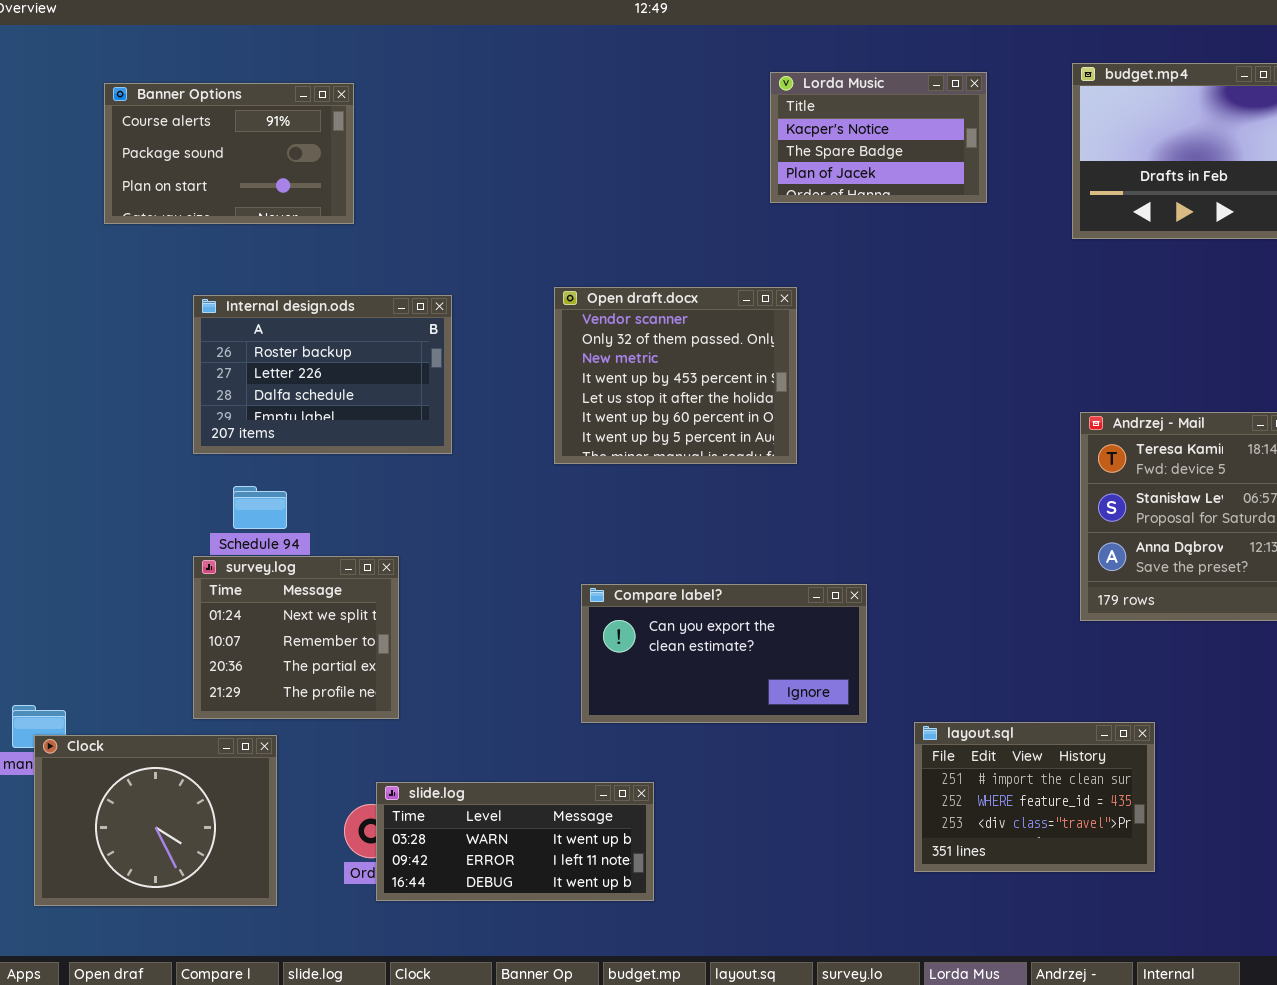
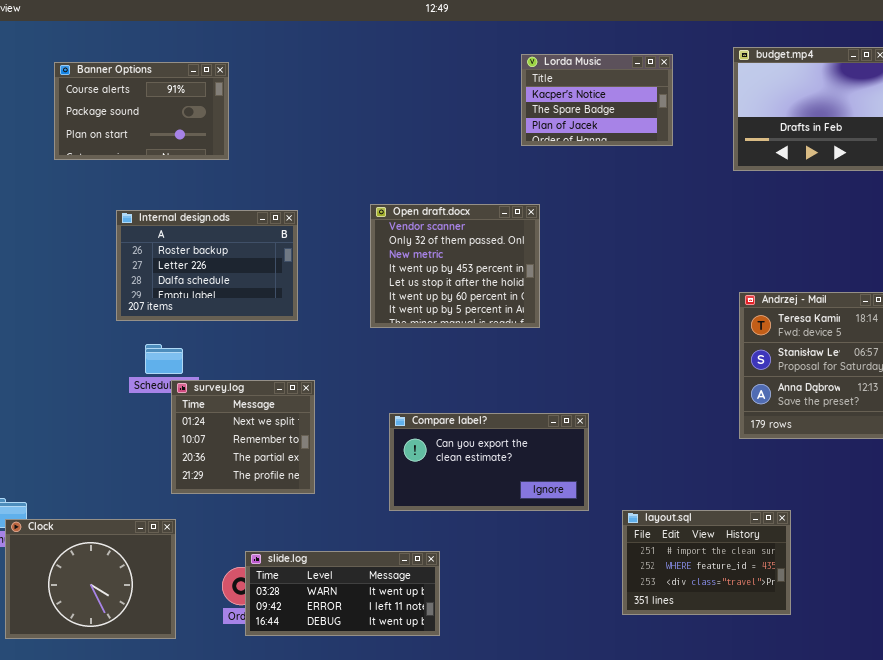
survey.log: [193,556,399,719] -> [171,380,315,494], moved

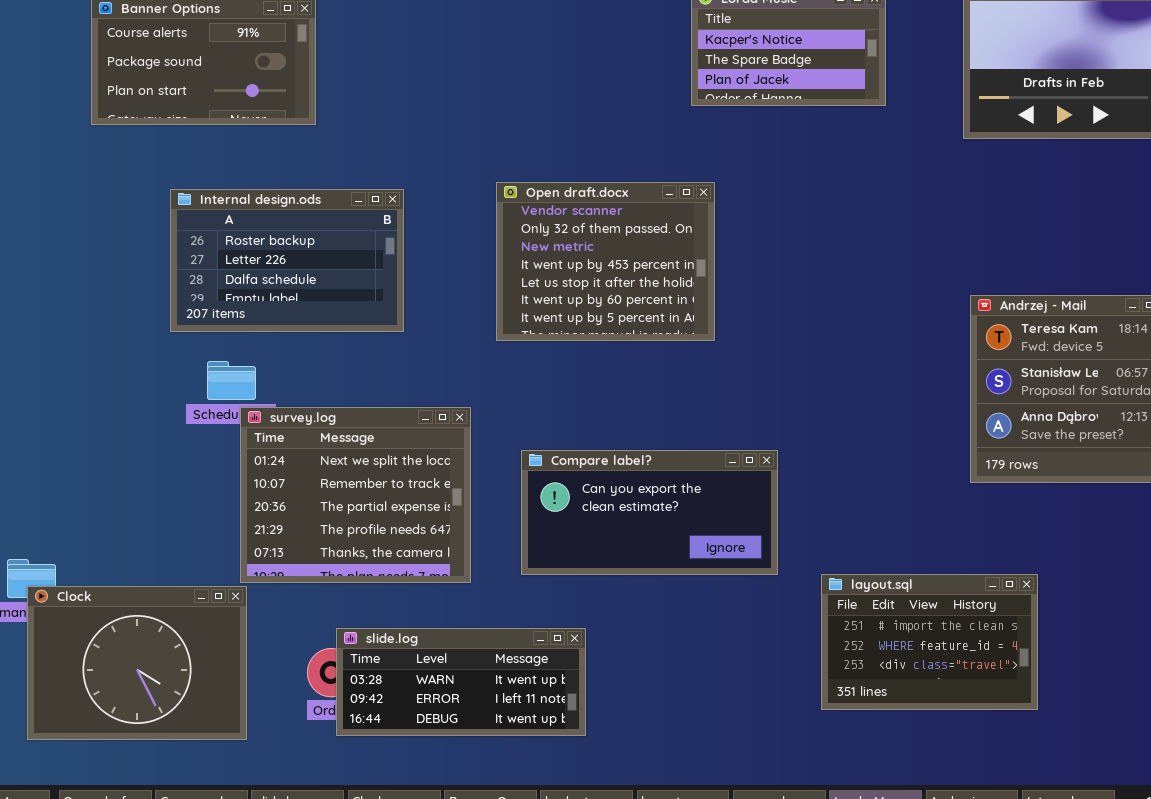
survey.log: [171,380,315,494] -> [240,407,471,583], resized

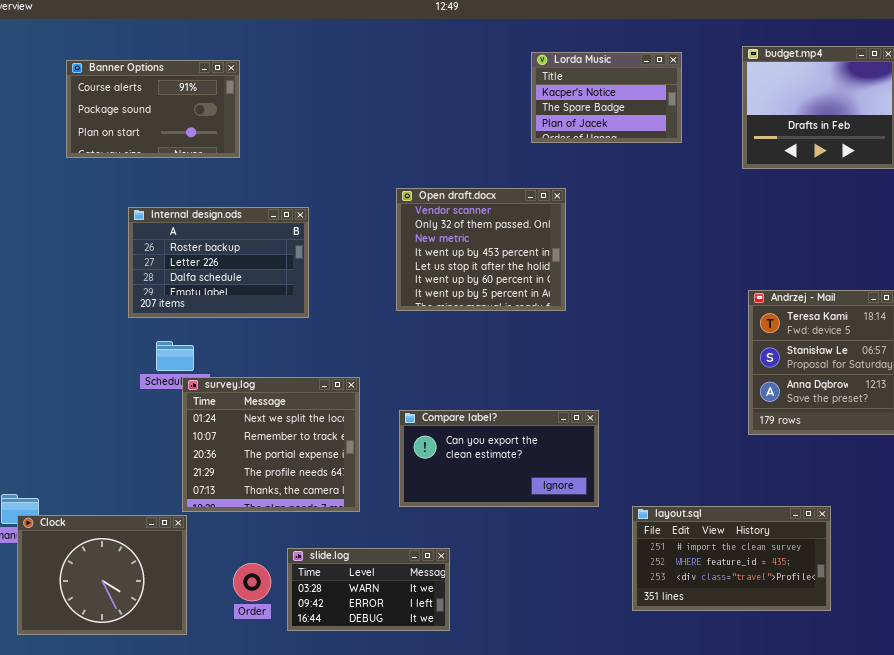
Open draft.docx: [496,182,715,341] -> [396,188,566,311], moved
layout.sql: [821,574,1038,710] -> [632,506,831,611], resized
slide.log: [336,628,586,736] -> [287,548,450,631], resized

